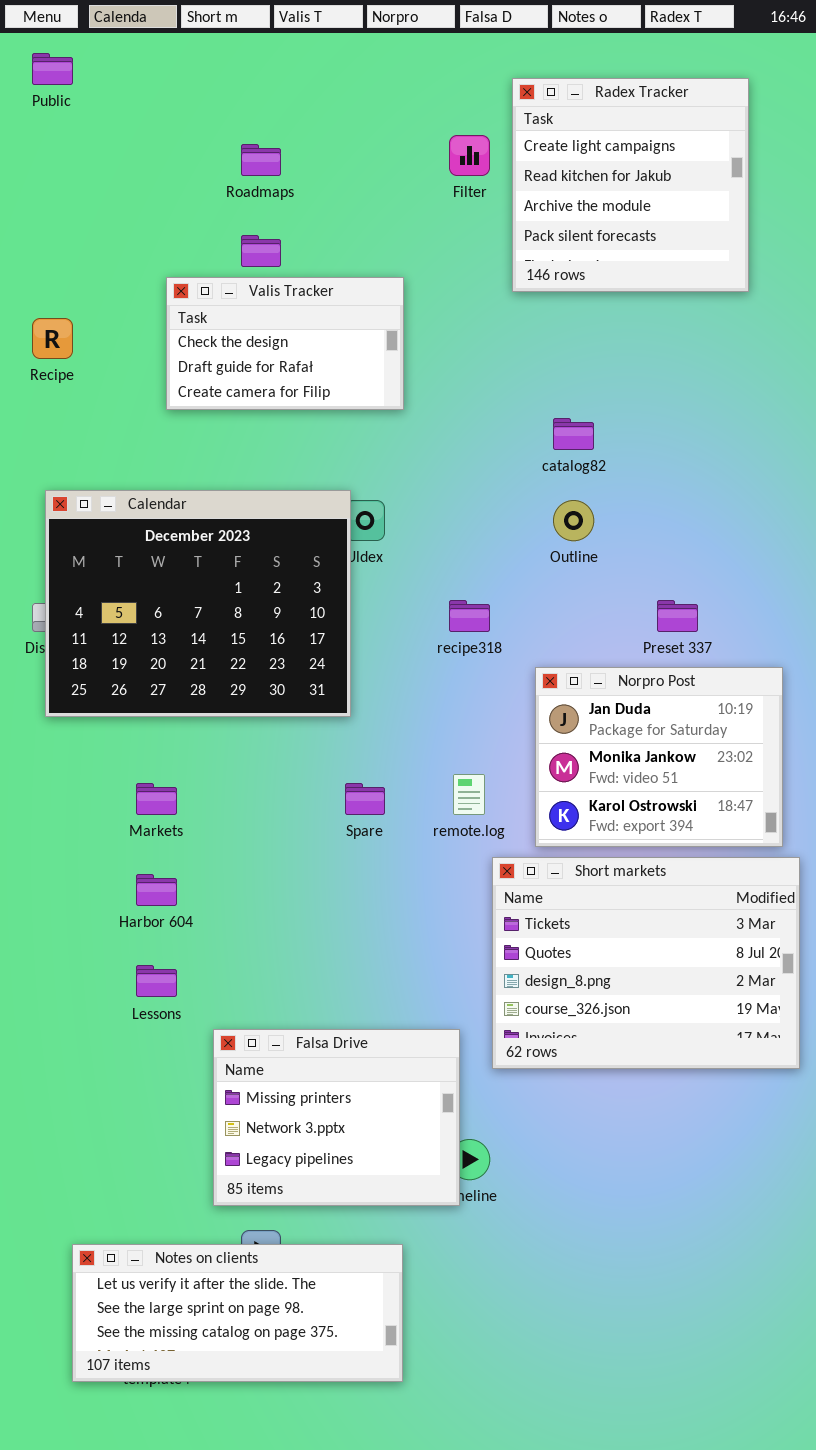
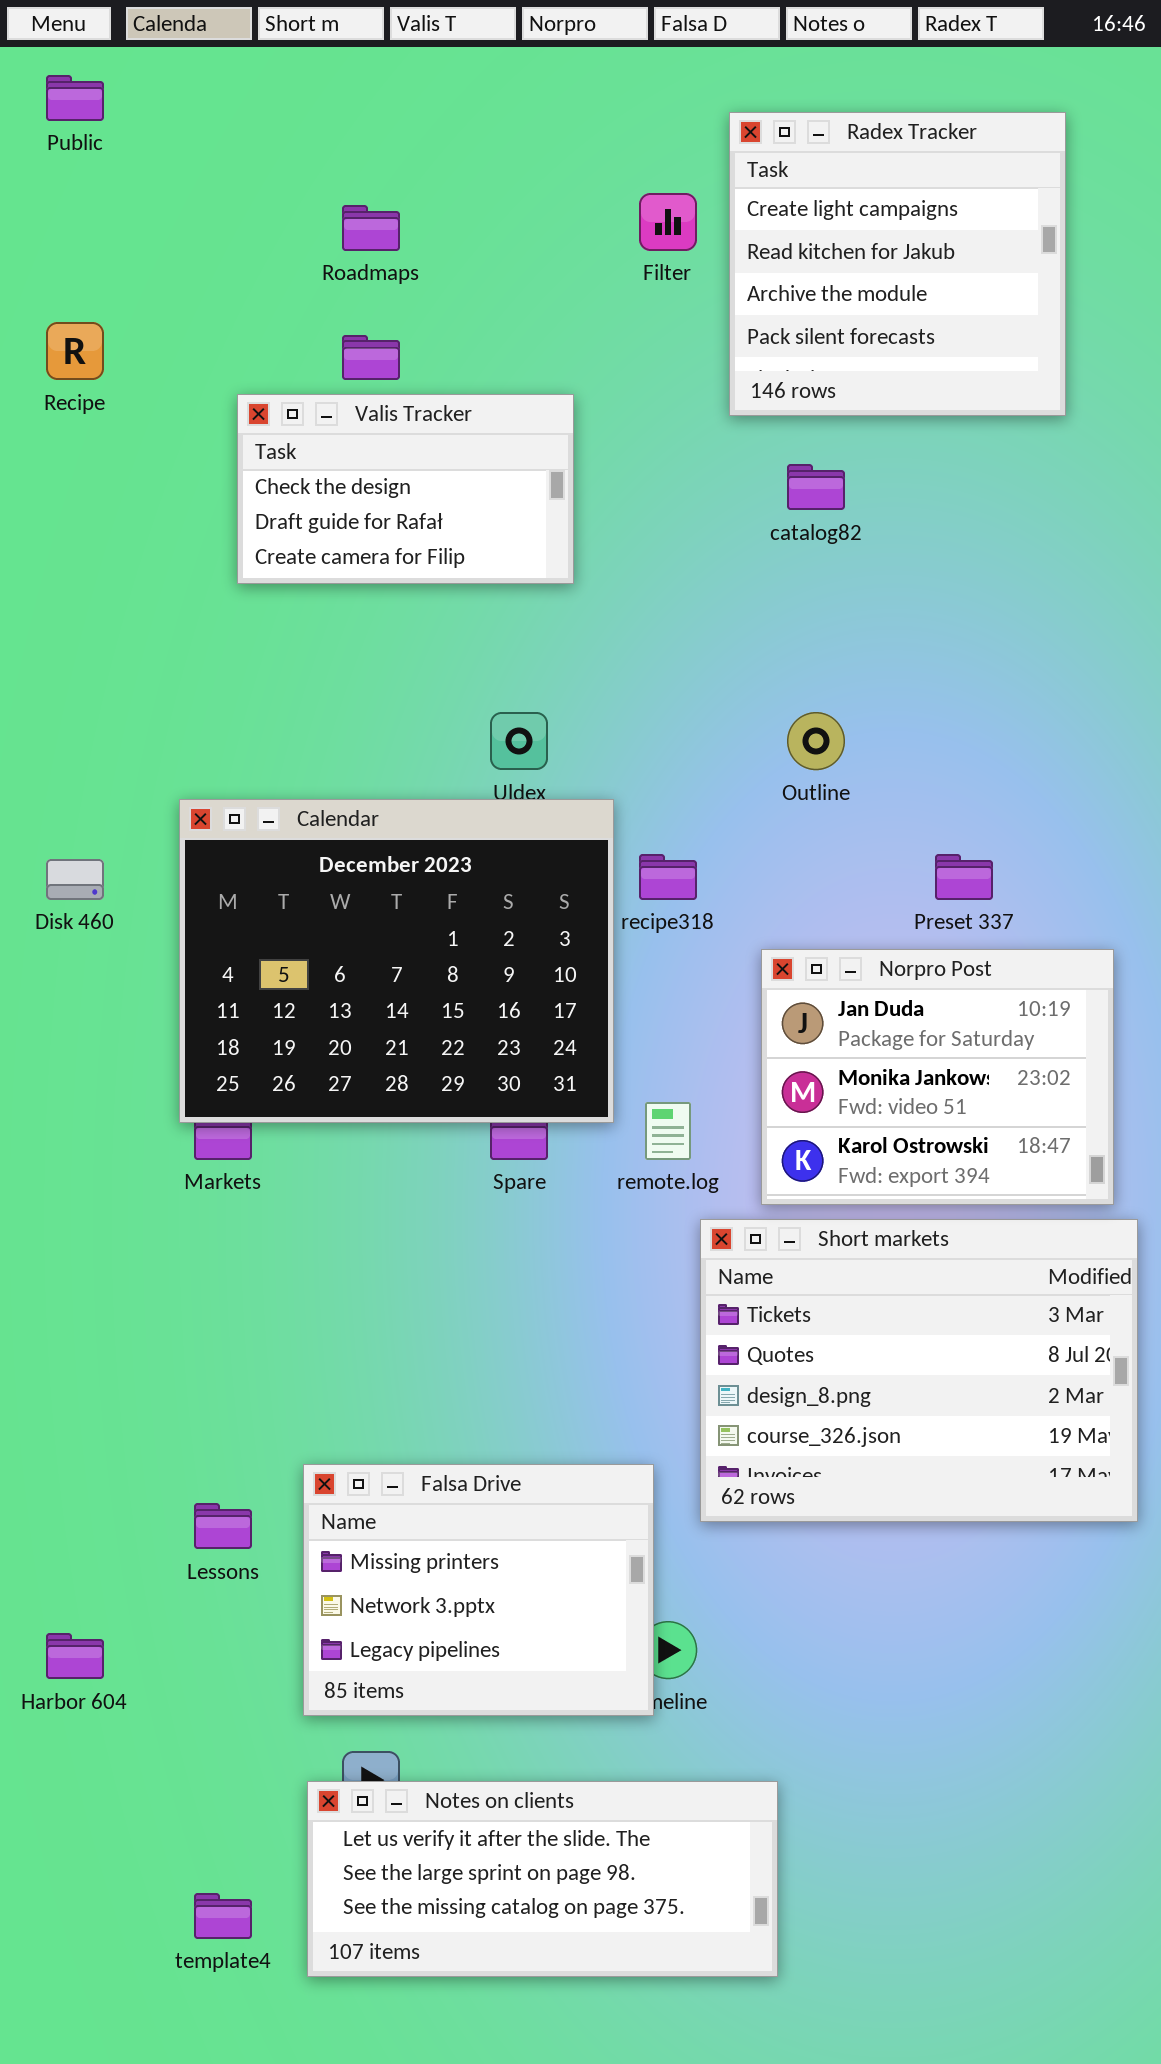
Recipe: [32,318,73,359] -> [46,322,104,380], moved
catalog82: [553,418,594,450] -> [787,464,845,510], moved
Calendar: [45,490,351,717] -> [179,799,614,1123], moved
Harbor 604: [136,874,177,906] -> [46,1633,104,1679], moved
Lessons: [136,965,177,997] -> [194,1503,252,1549], moved
Notes on clients: [72,1244,403,1382] -> [307,1781,778,1977], moved

